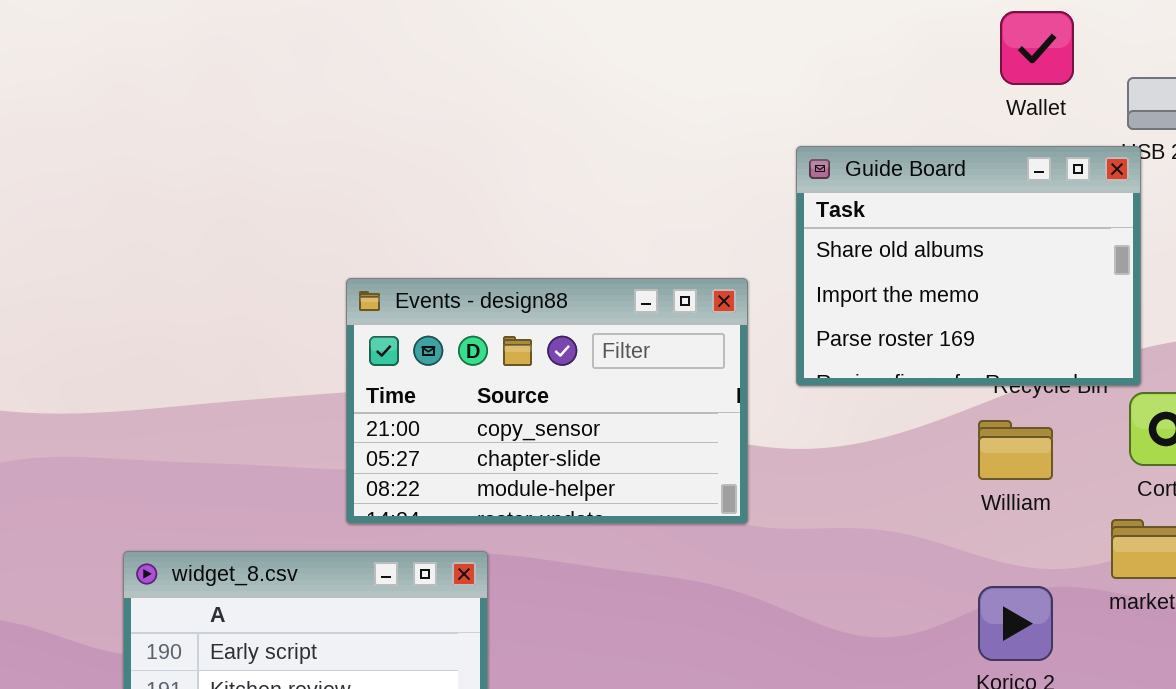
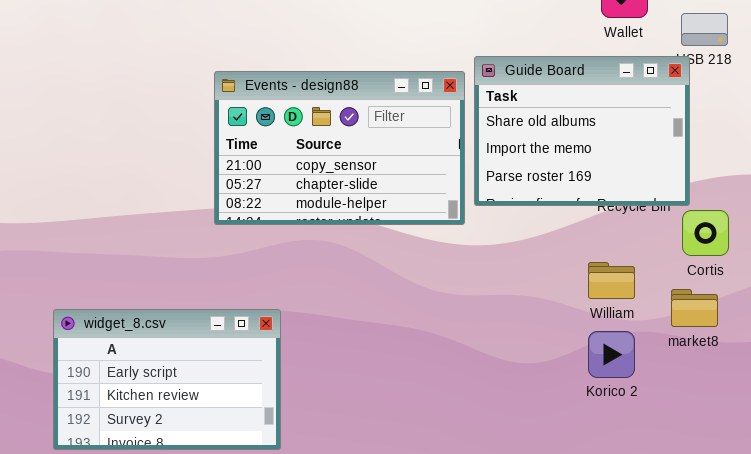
Events - design88: [346,278,748,524] -> [214,71,465,225], moved
William: [978,420,1053,480] -> [588,262,635,299], moved

